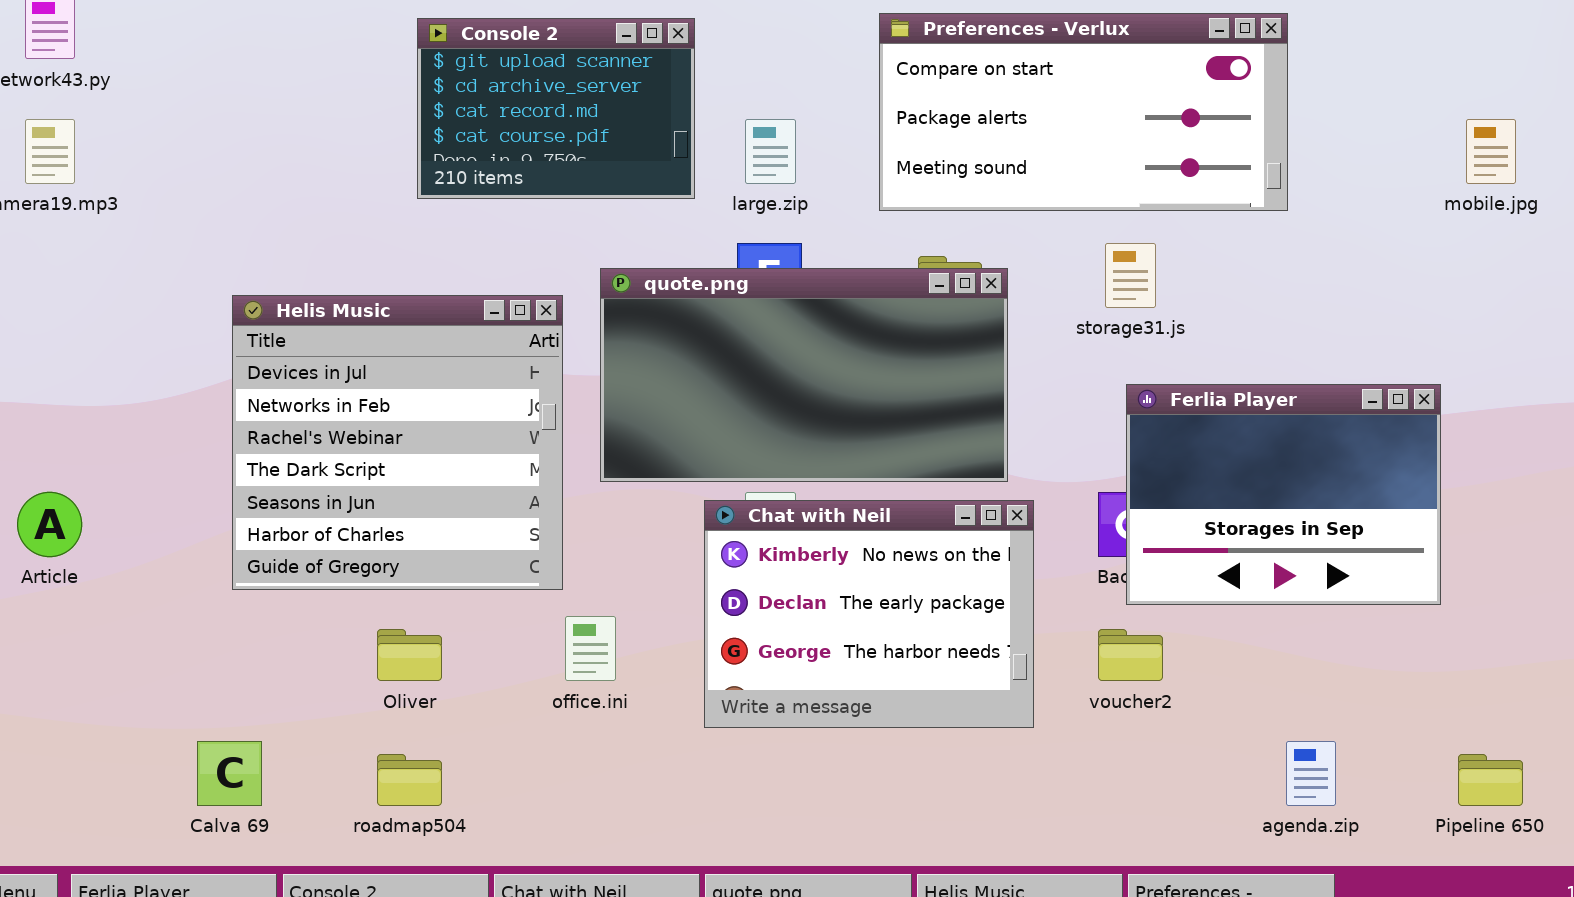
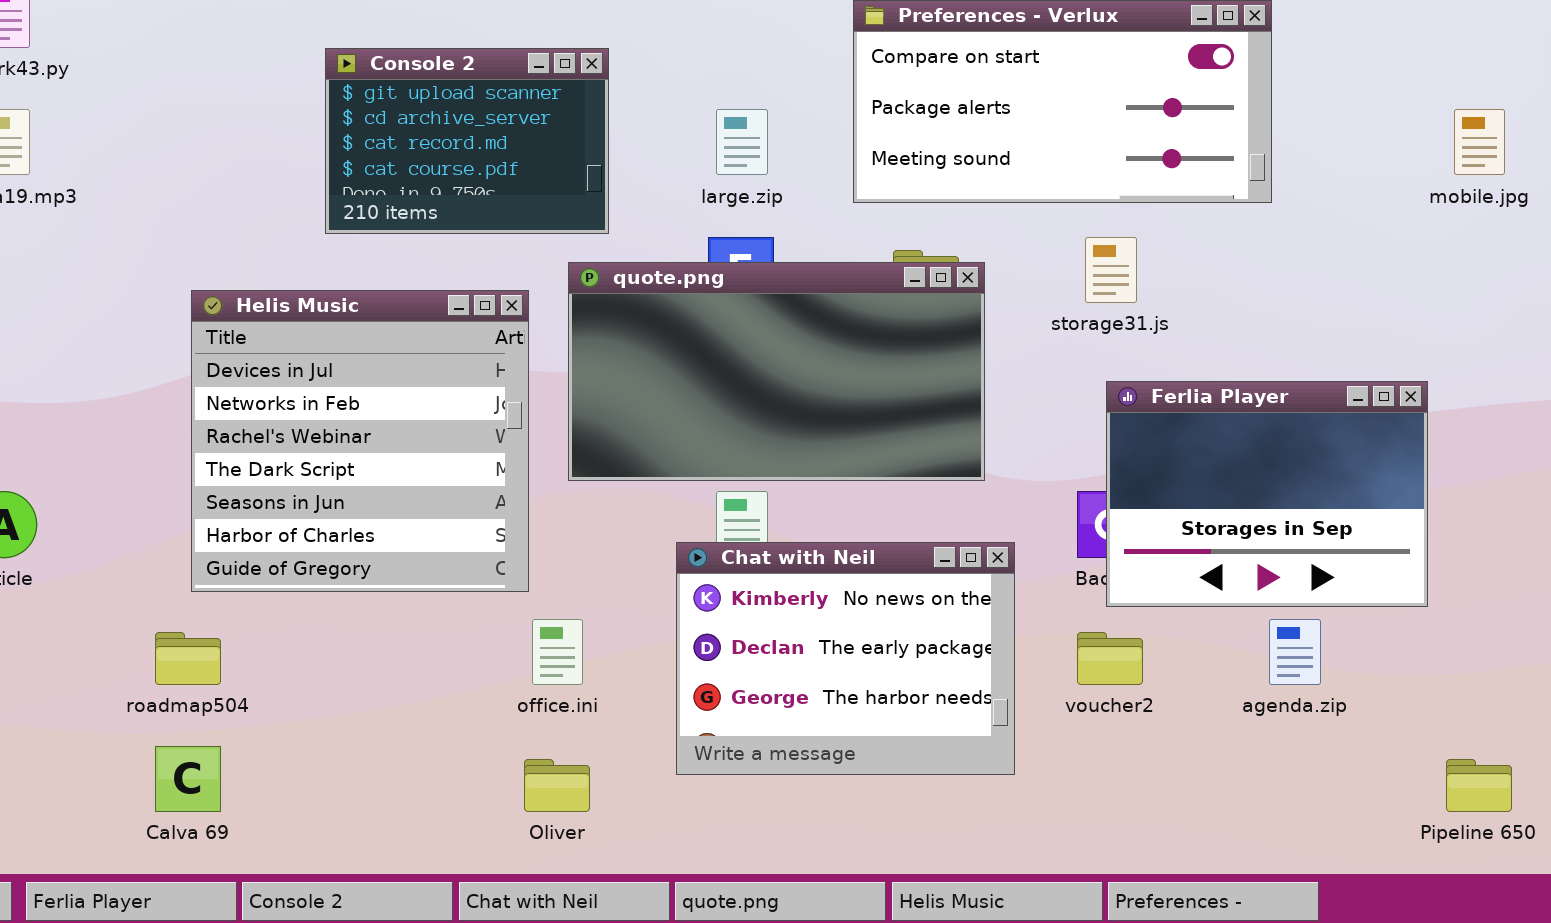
Console 2: [417,18,695,199] -> [325,48,609,234], moved
Chat with Neil: [704,500,1034,728] -> [676,542,1015,775], moved
Oliver: [377,629,442,681] -> [524,759,590,812], moved
agenda.zip: [1286,741,1336,806] -> [1269,619,1321,685], moved
roadmap504: [377,754,442,806] -> [155,632,221,685], moved

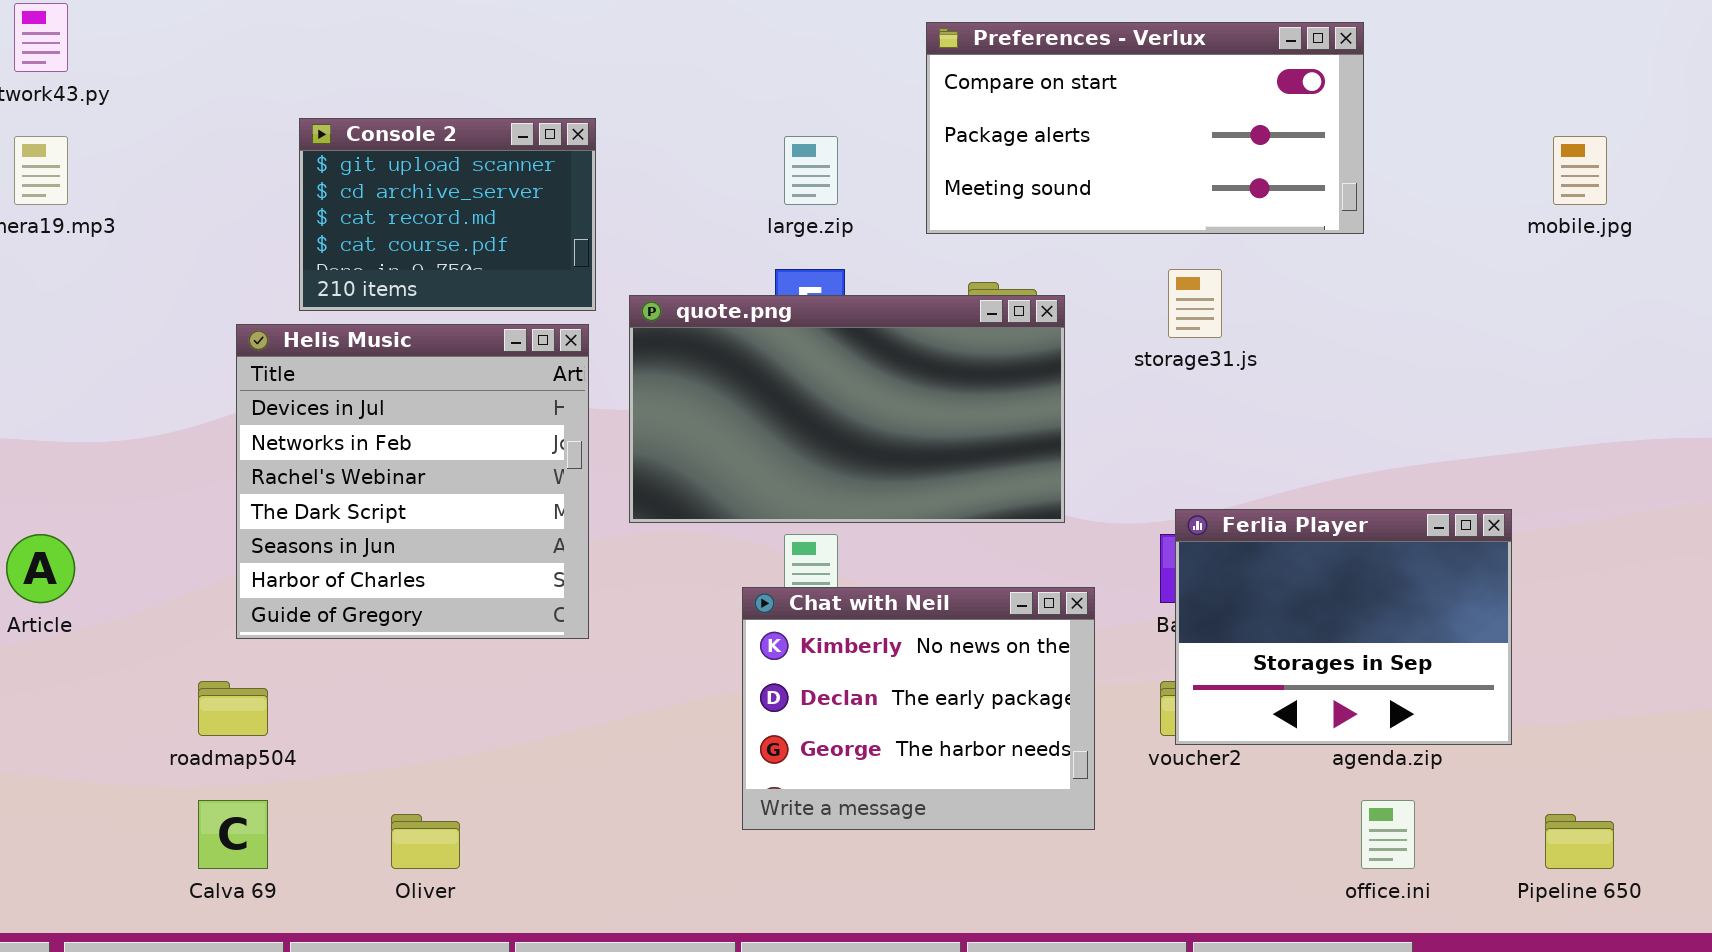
Console 2: [325,48,609,234] -> [299,118,596,311], moved
Ferlia Player: [1106,381,1428,607] -> [1175,509,1512,745], moved
office.ini: [532,619,583,685] -> [1361,800,1415,869], moved
Oliver: [524,759,590,812] -> [391,814,460,869], moved

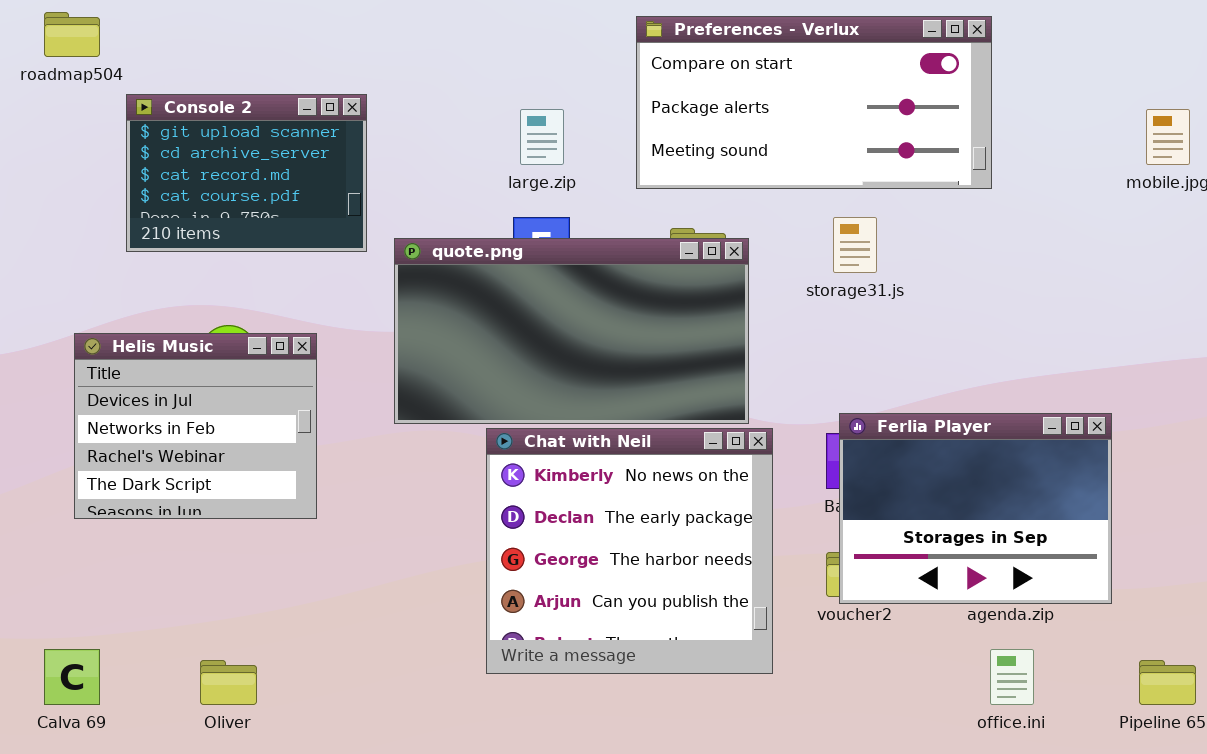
Helis Music: [236,324,589,639] -> [74,333,317,519], resized
Chat with Neil: [742,587,1095,830] -> [486,428,773,674], resized
roadmap504: [198,681,268,736] -> [44,12,100,57], moved

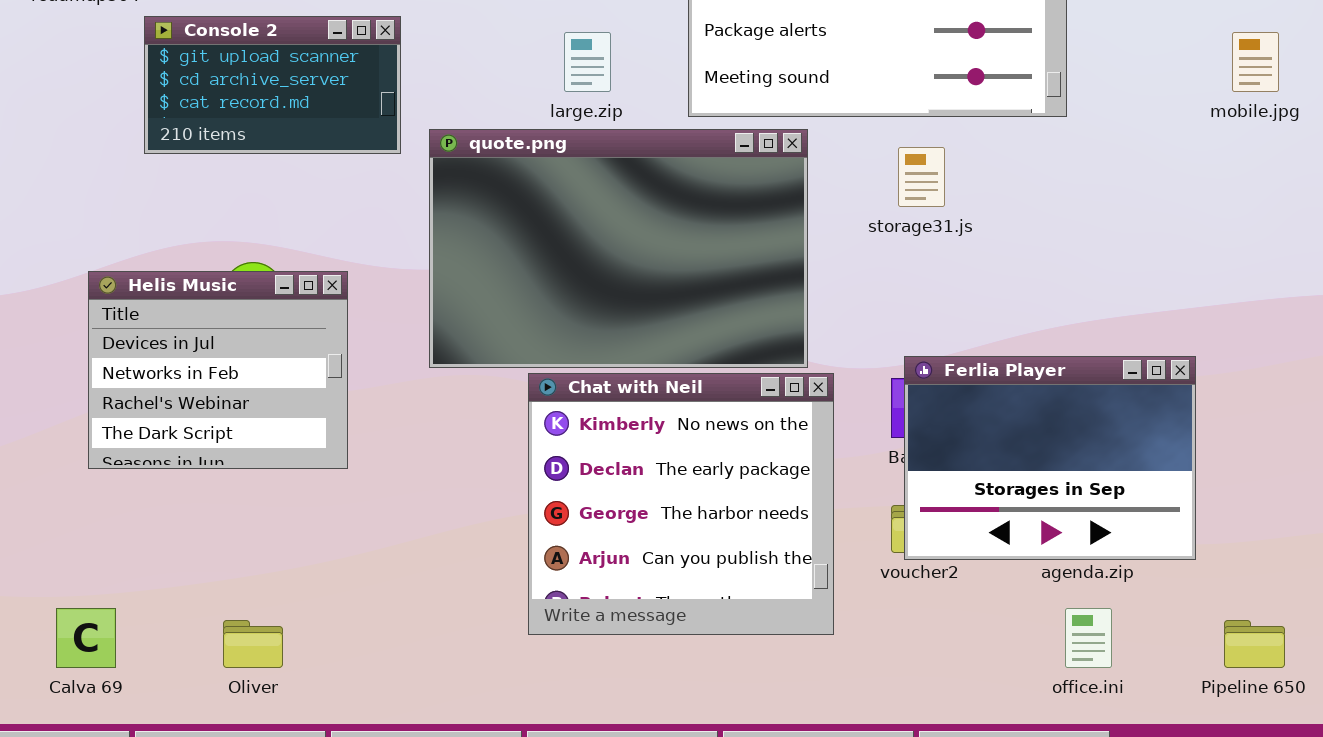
Console 2: [126,94,367,252] -> [144,16,401,154], resized
quote.png: [394,238,749,424] -> [429,129,808,368], resized

